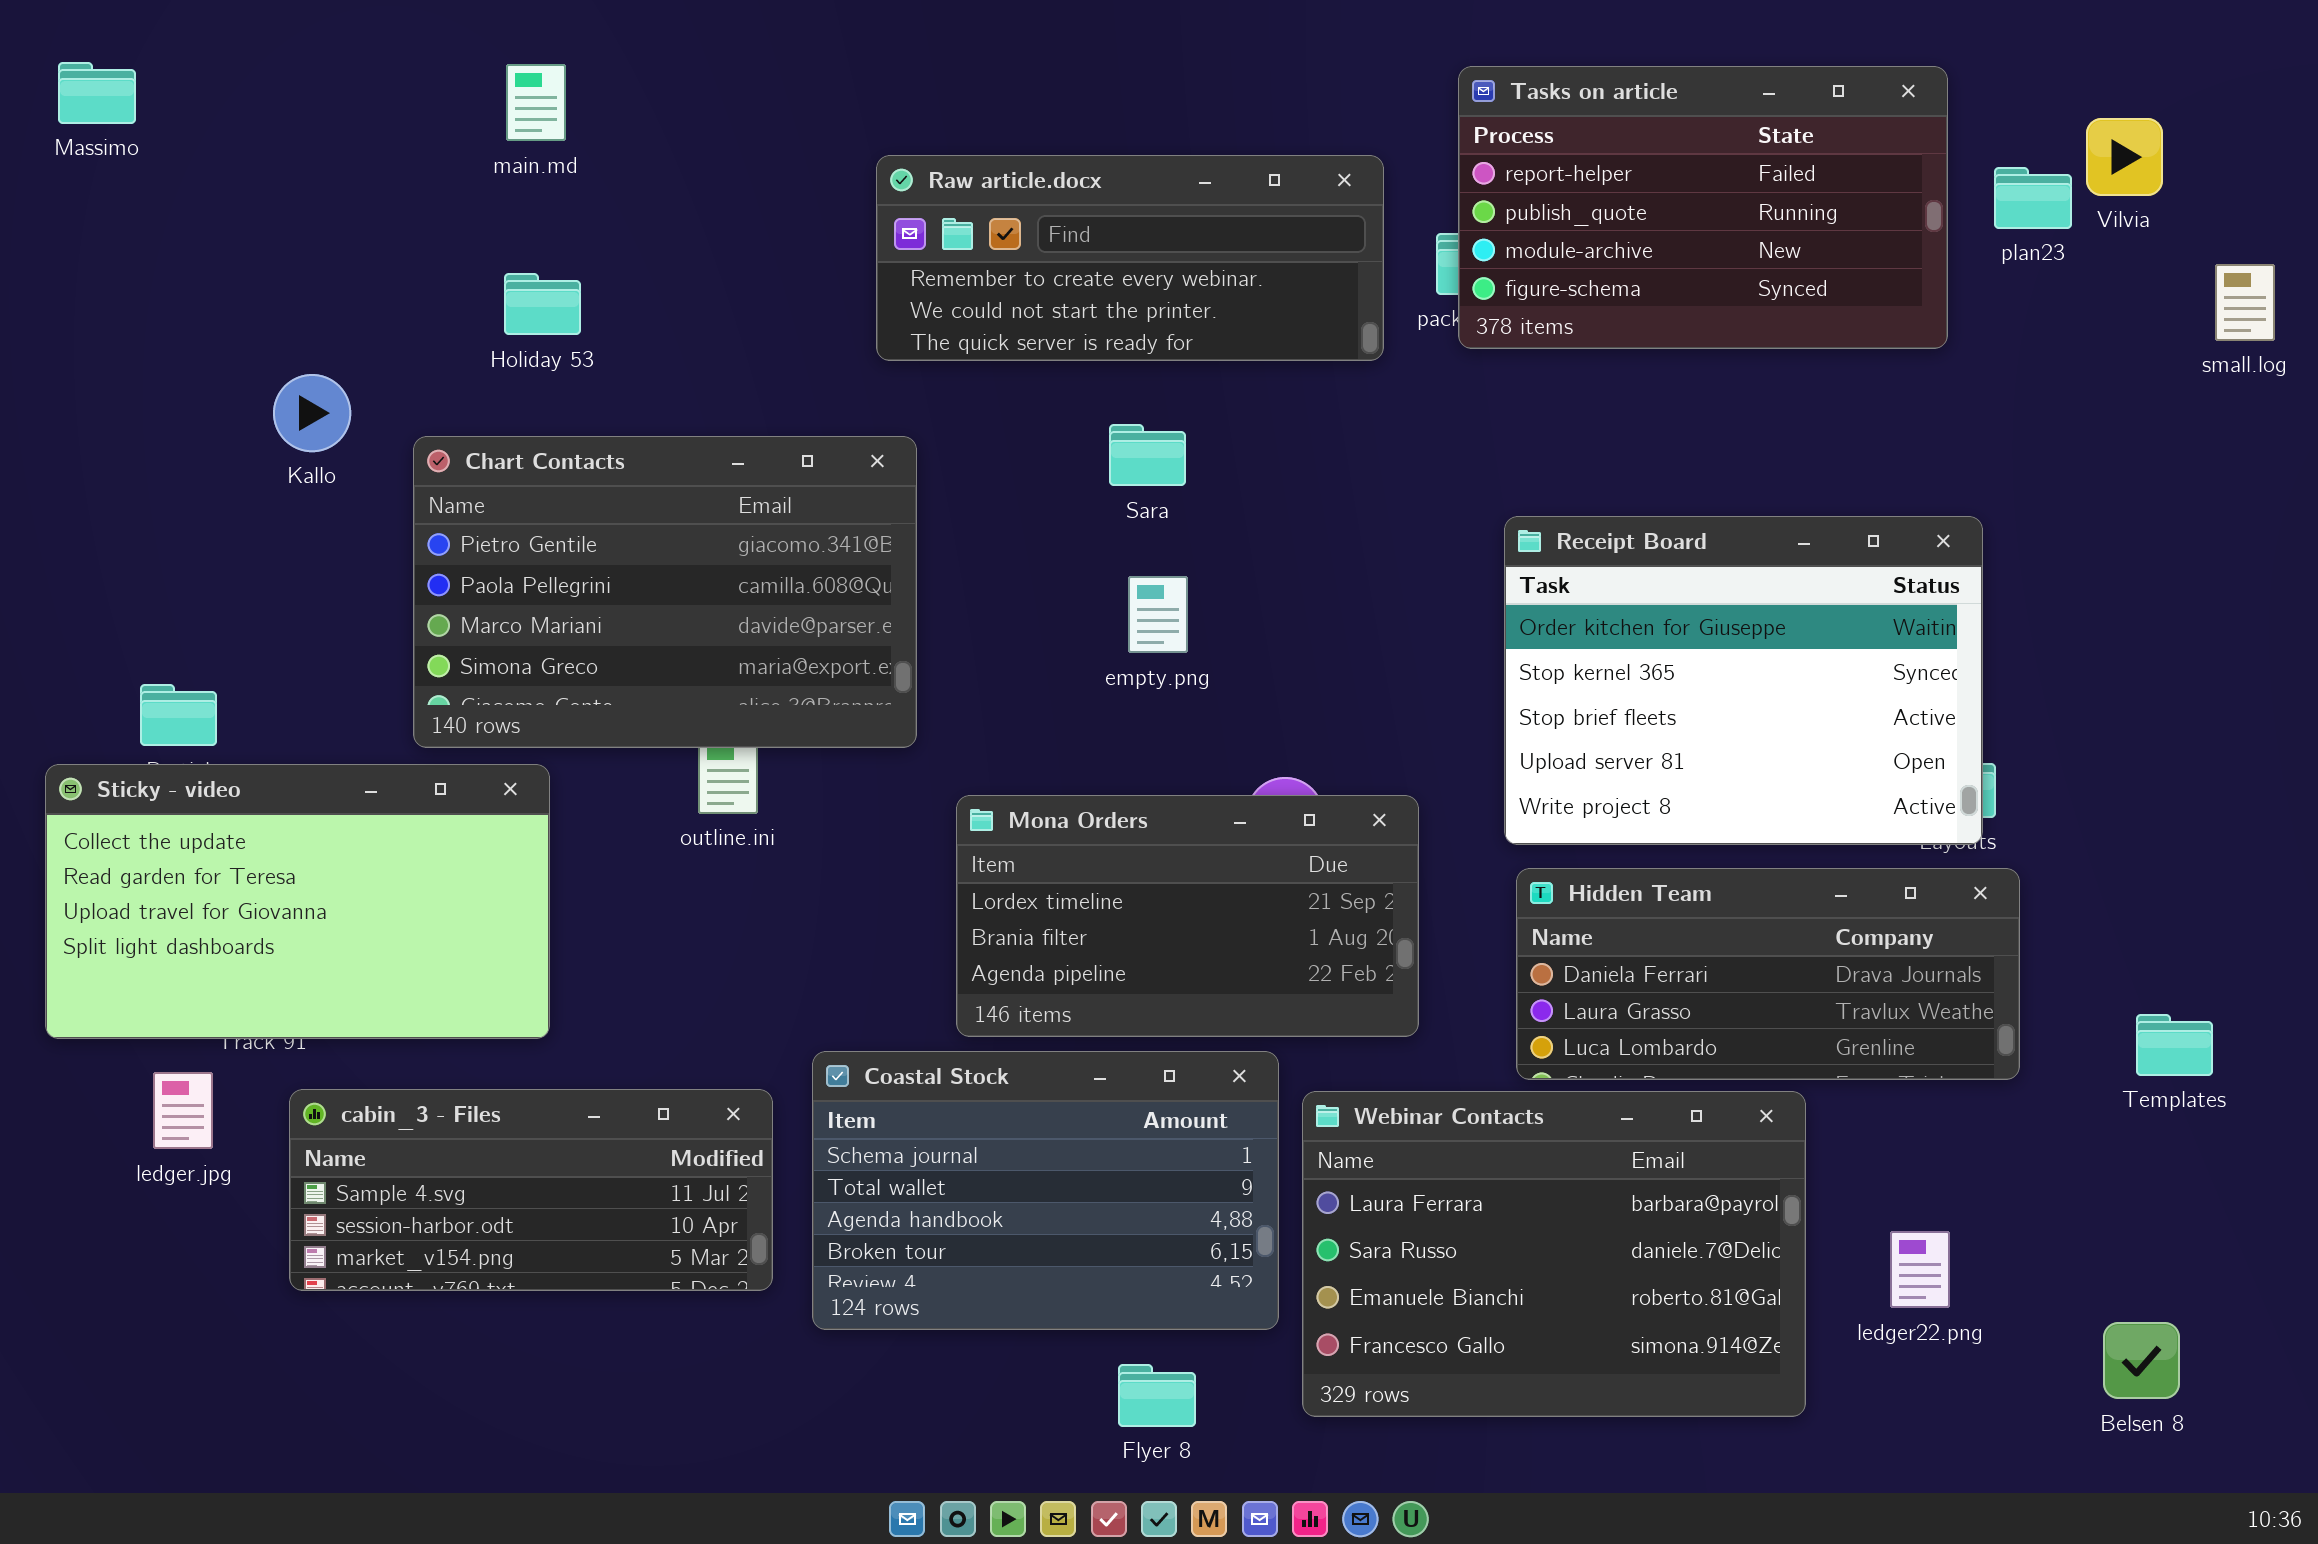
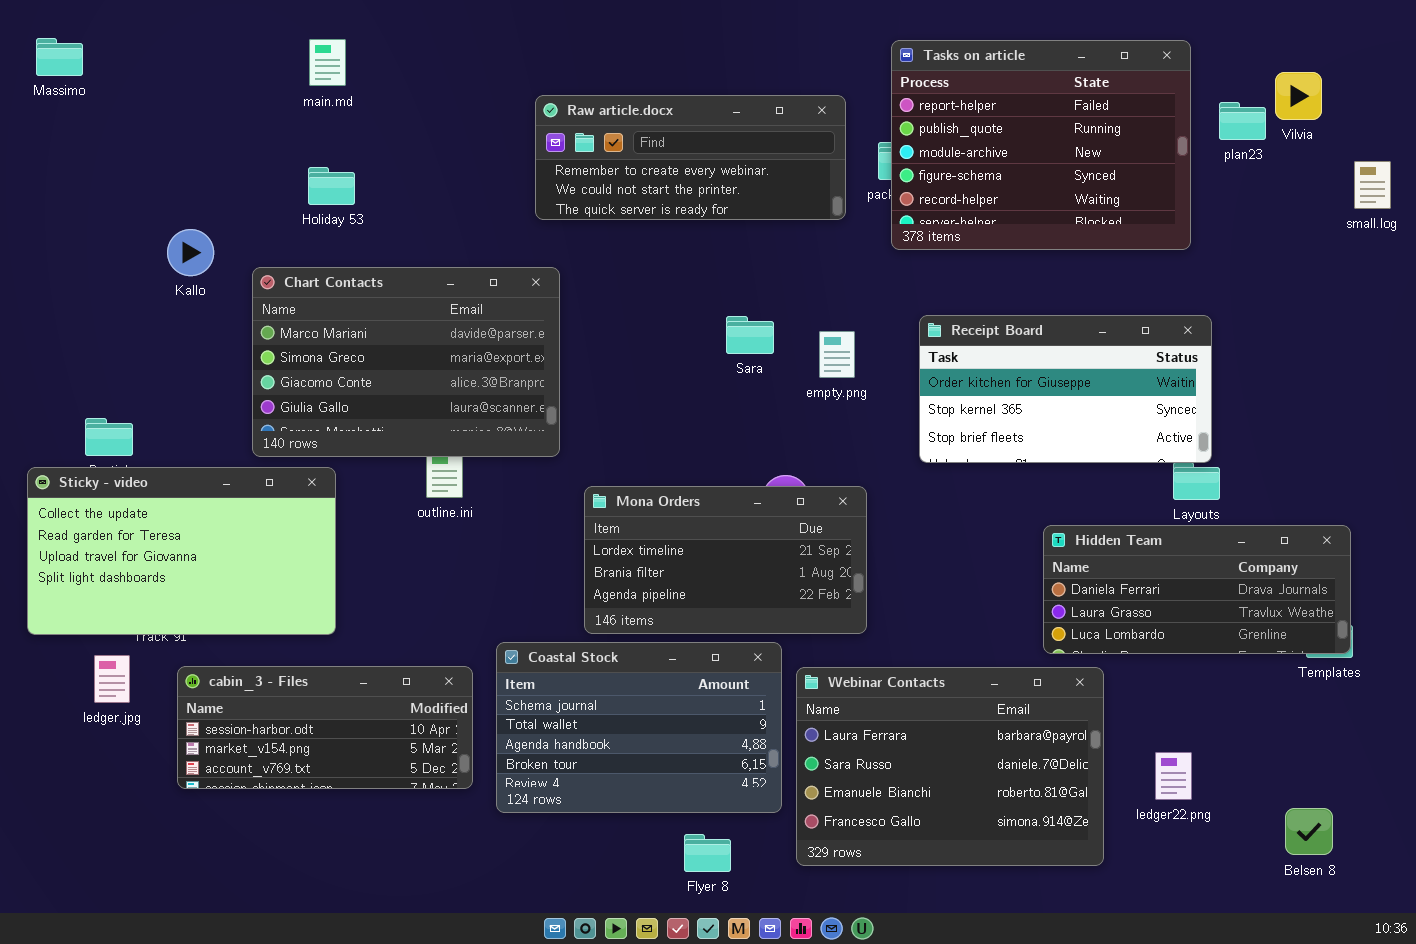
Tasks on article: [1458,66,1948,349] -> [891,40,1191,250], resized
Sara: [1109,424,1186,486] -> [726,316,774,354], moved
Chart Contacts: [413,436,917,748] -> [252,267,560,457], scrolled down 2 rows
Receipt Board: [1504,516,1983,845] -> [919,315,1212,463], resized
empty.png: [1128,576,1188,653] -> [819,331,855,378], moved
Hidden Team: [1516,868,2020,1080] -> [1043,525,1351,654], moved
cabin_3 - Files: [289,1089,773,1291] -> [177,666,473,789], scrolled down 1 row

